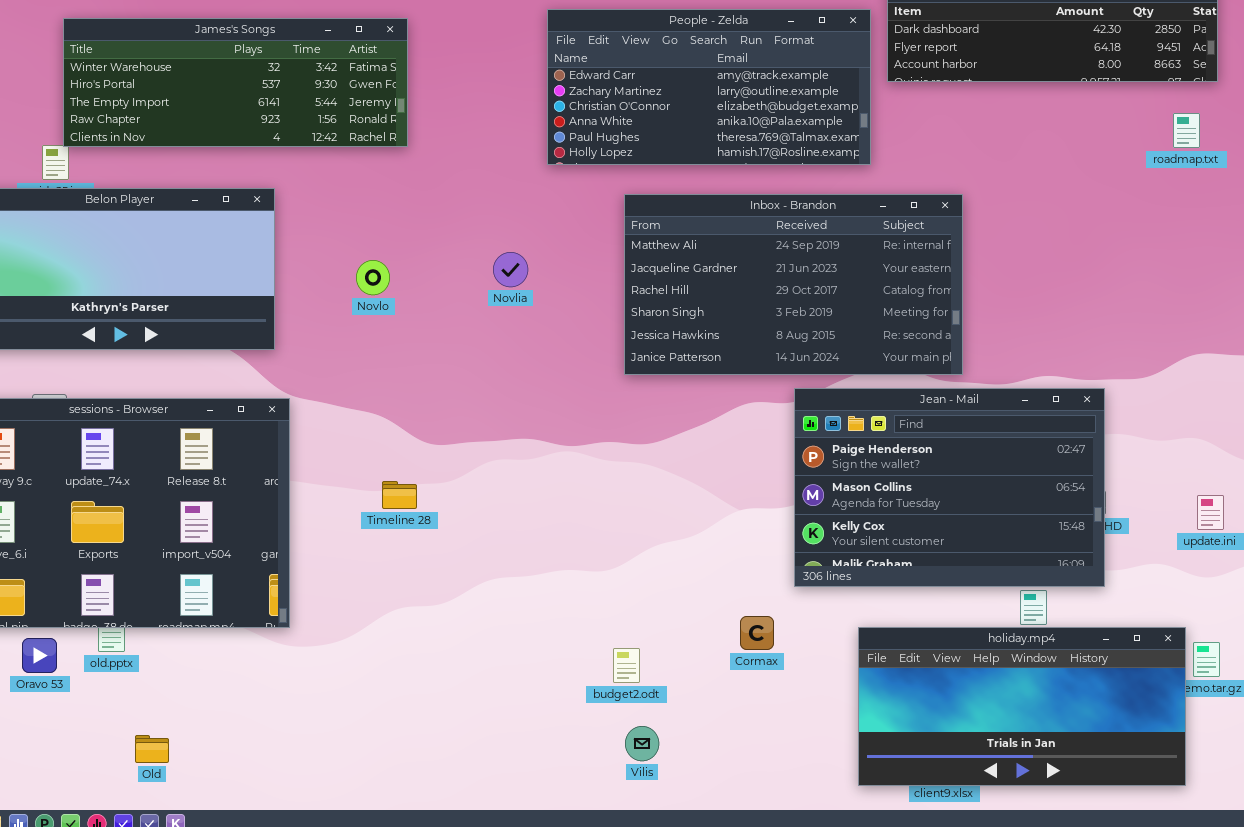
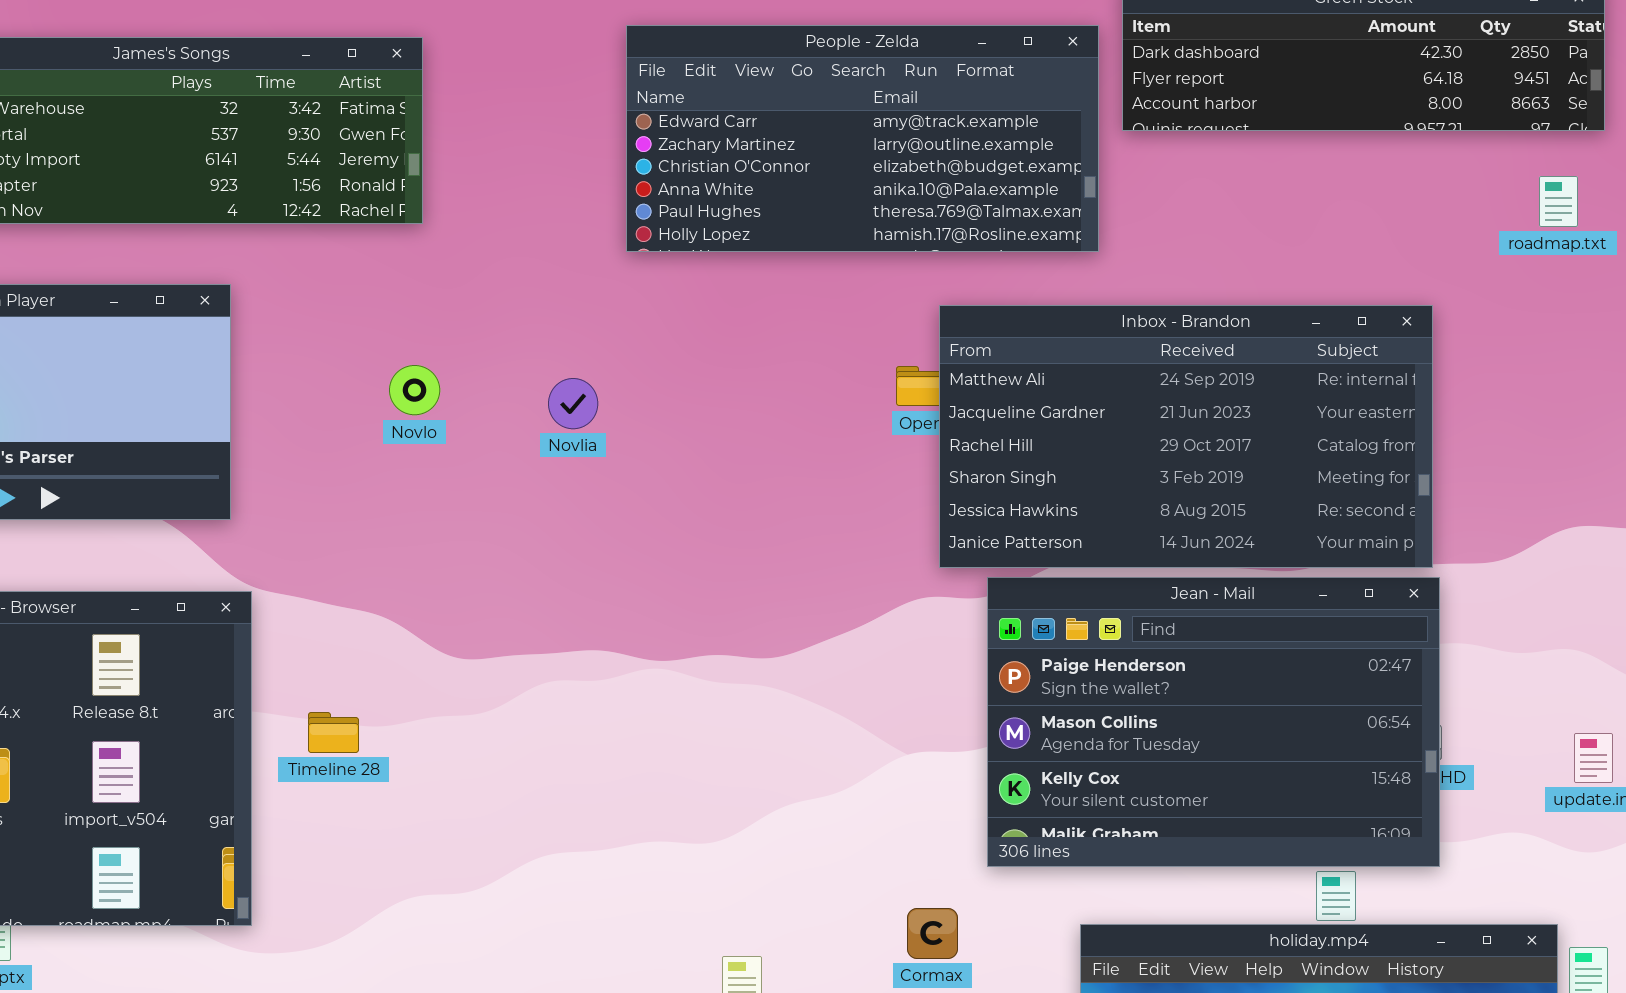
Inbox - Brandon: [624,194,963,375] -> [939,305,1433,568], moved
Novlo: [356,260,390,295] -> [389,365,440,415], moved
Timeline 28: [382,481,417,509] -> [308,712,359,753], moved

